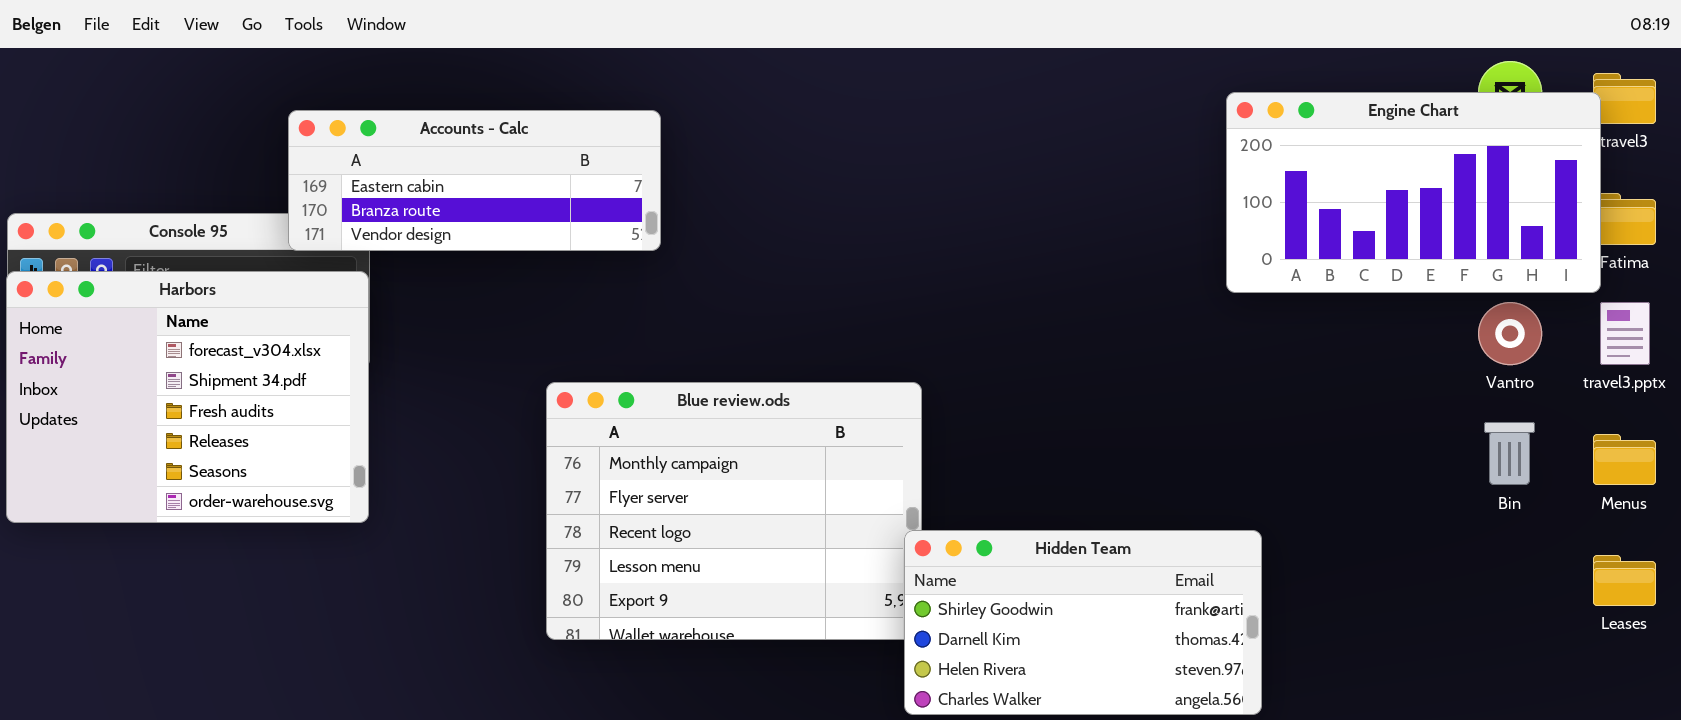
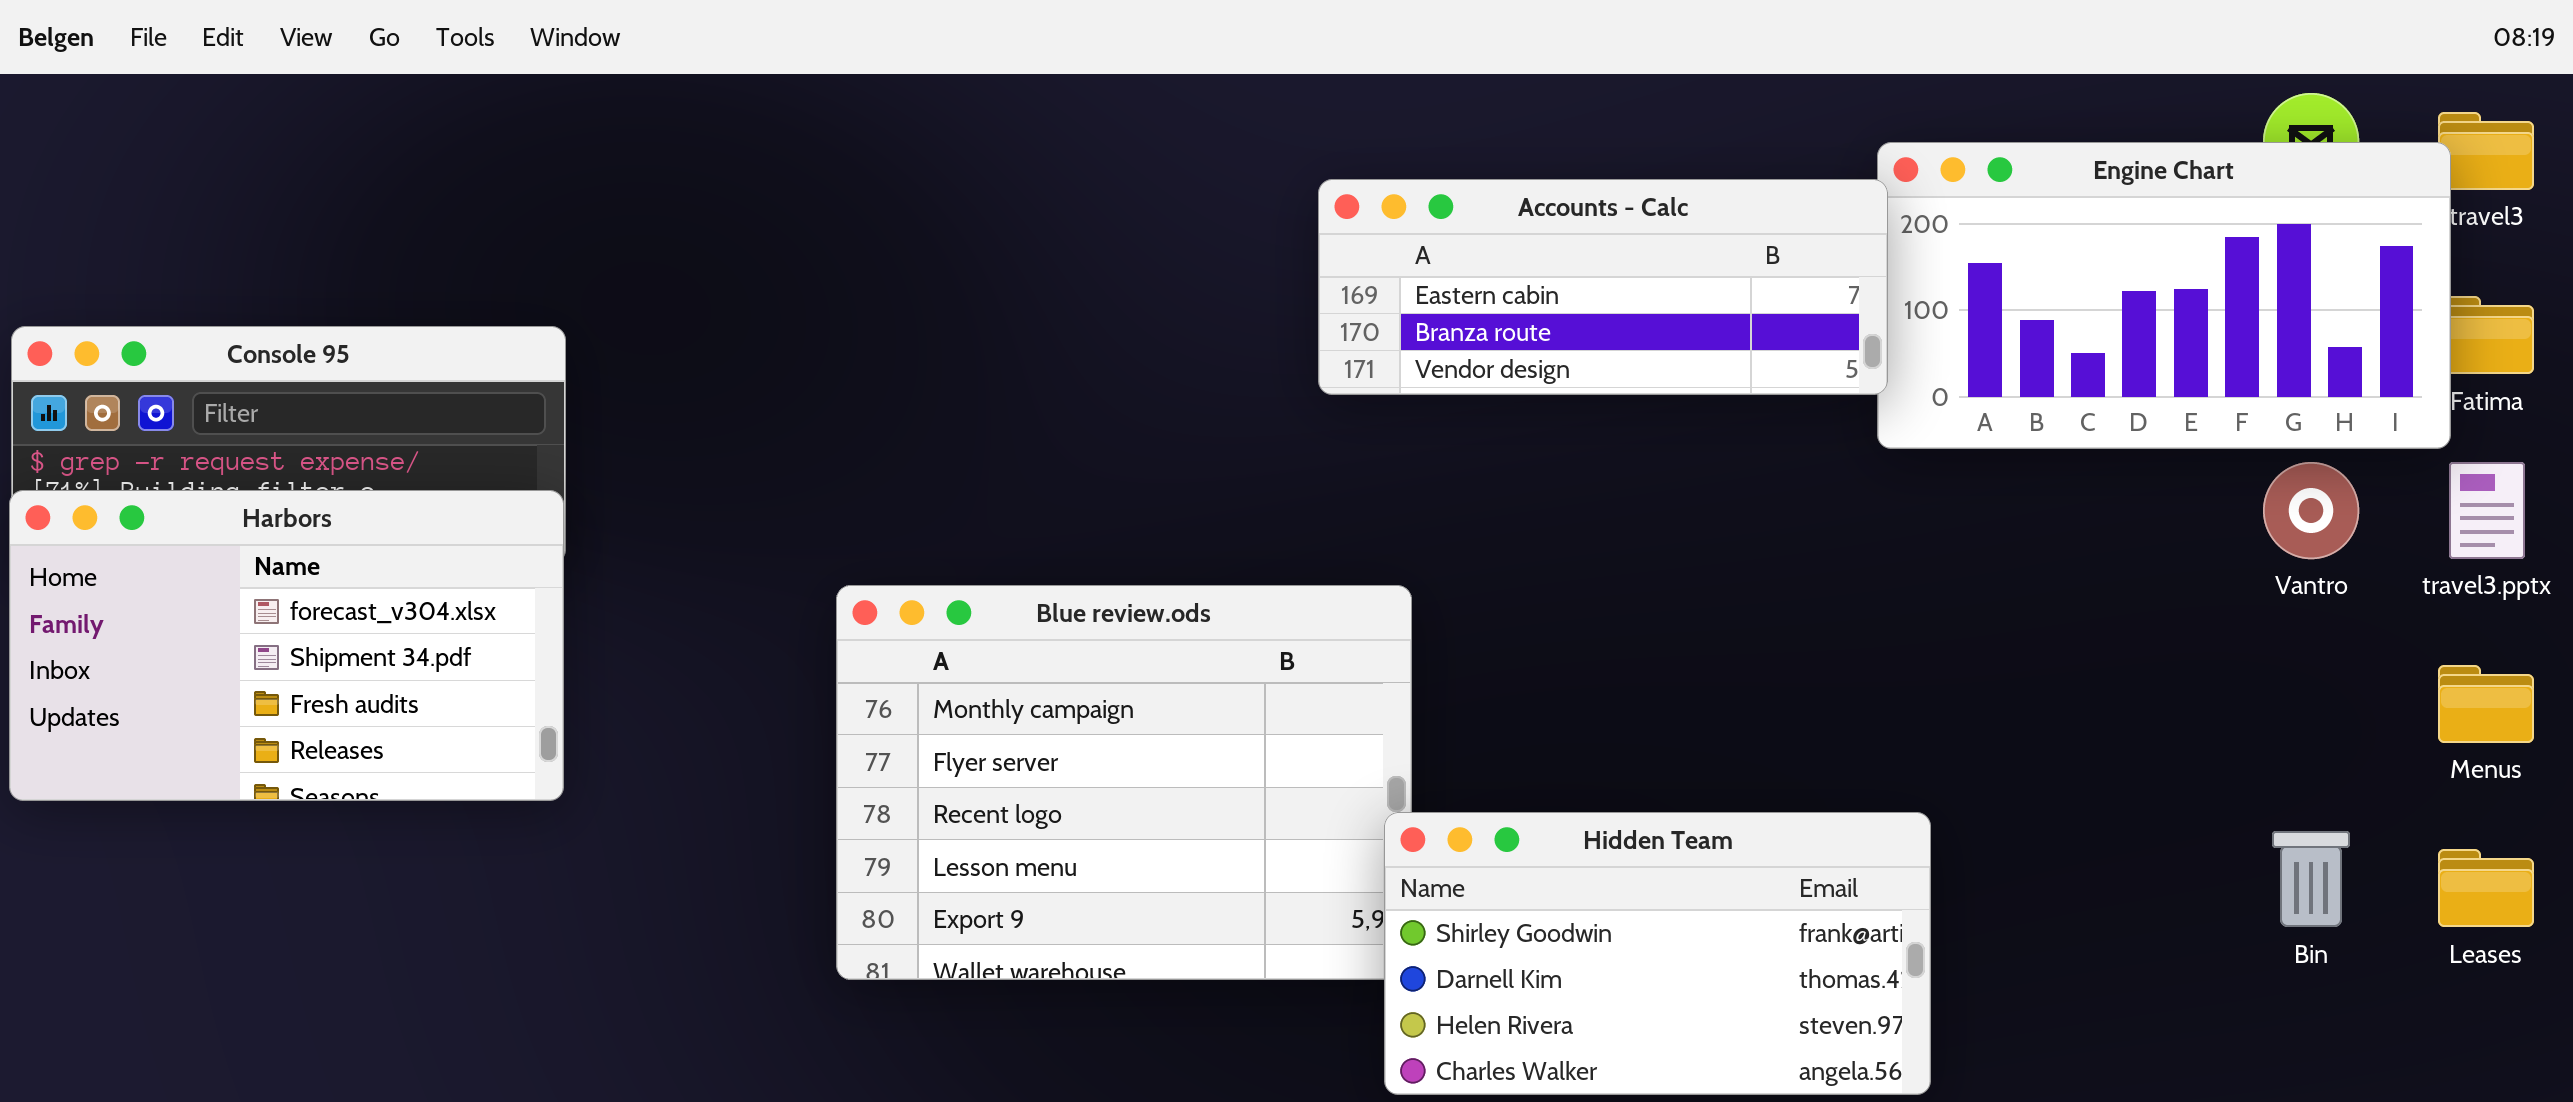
Accounts - Calc: [288,110,661,251] -> [1318,179,1888,395], moved
Harbors: [6,271,369,523] -> [9,490,564,801], resized
Bin: [1484,422,1535,485] -> [2272,831,2350,927], moved

